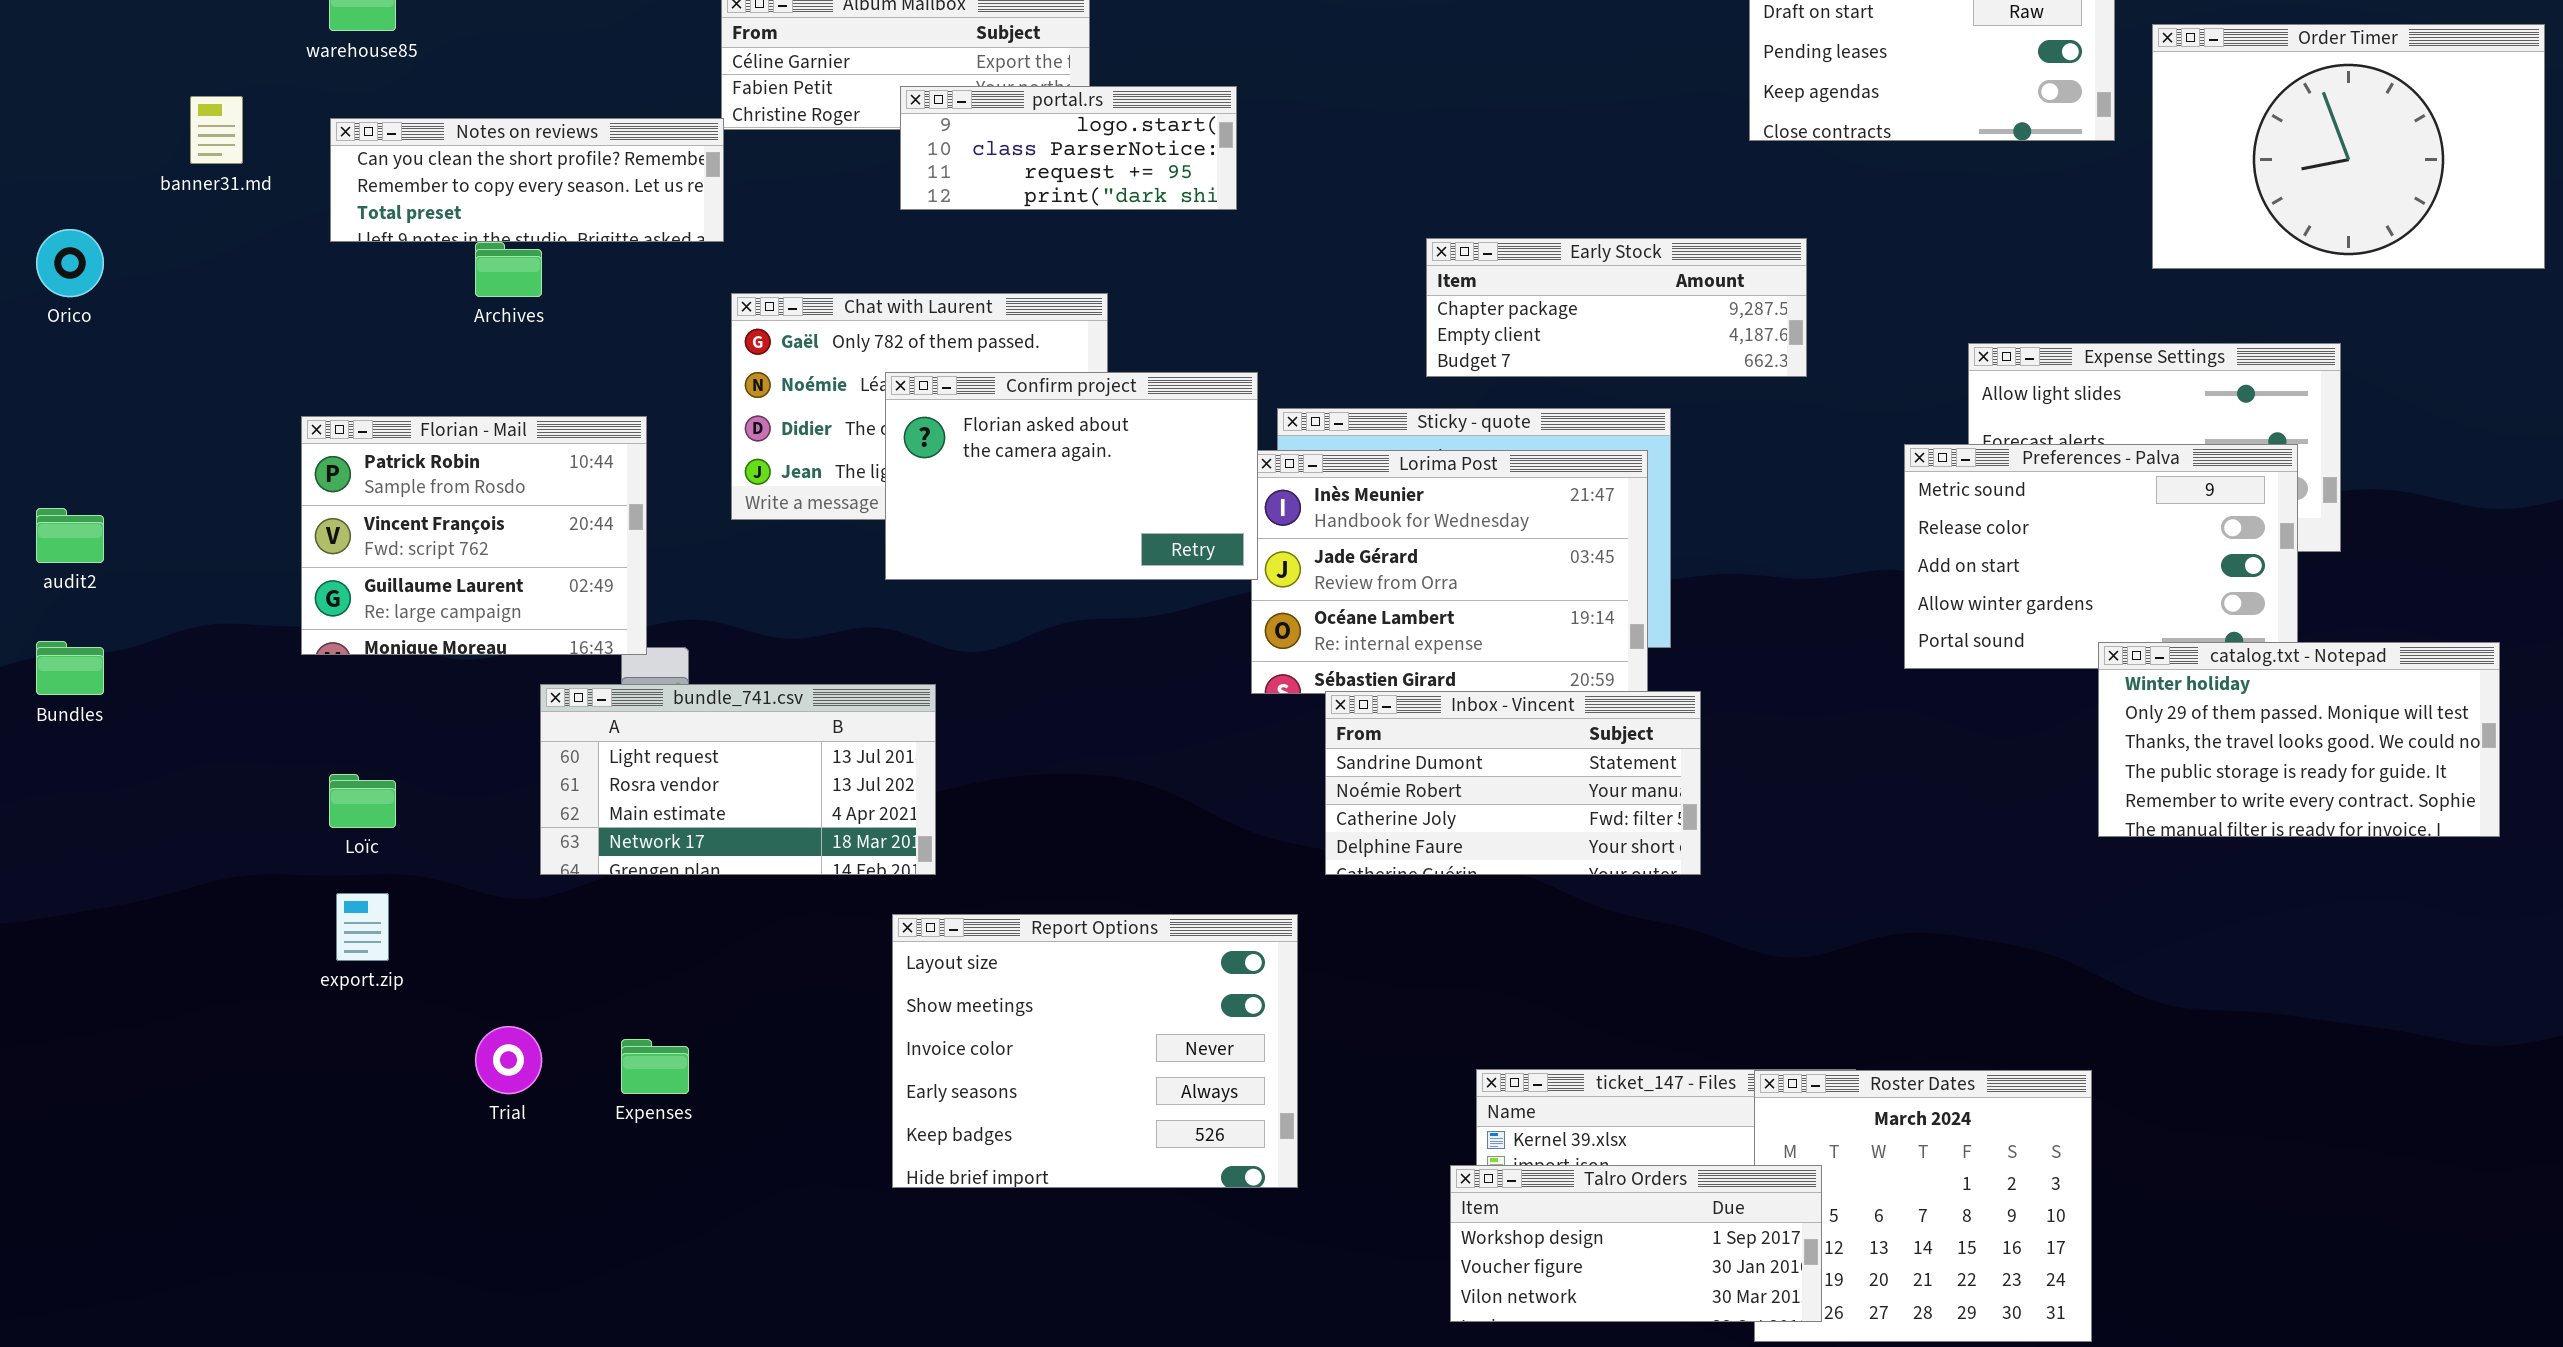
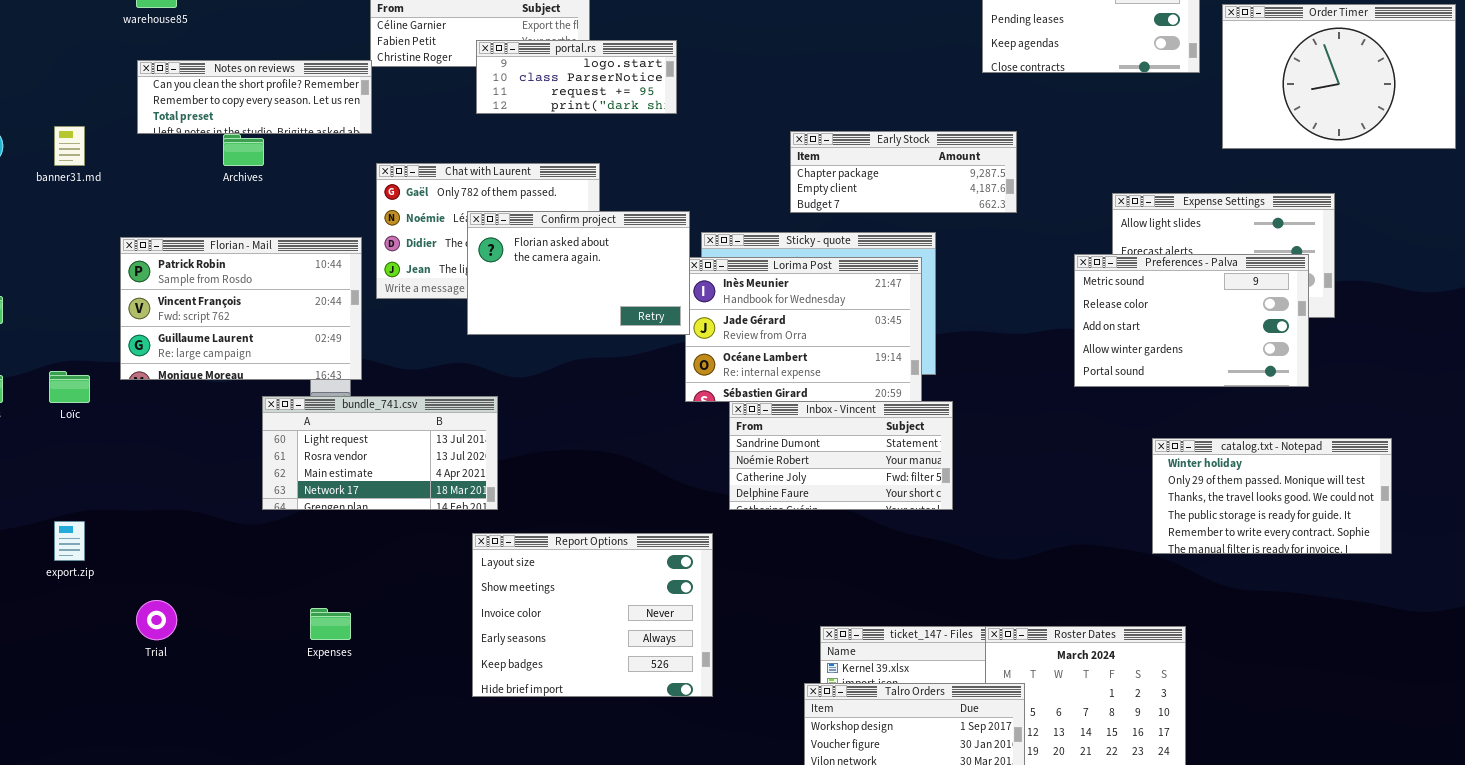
banner31.md: [190,96,243,164] -> [54,126,85,166], moved
Florian - Mail: [301,416,647,655] -> [120,237,362,380], resized
catalog.txt - Notepad: [2098,642,2500,837] -> [1152,438,1392,554], moved
Loïc: [329,774,396,828] -> [49,371,90,403], moved
export.zip: [336,893,389,961] -> [54,521,85,561], moved
Trial: [475,1026,542,1094] -> [136,600,177,640], moved

